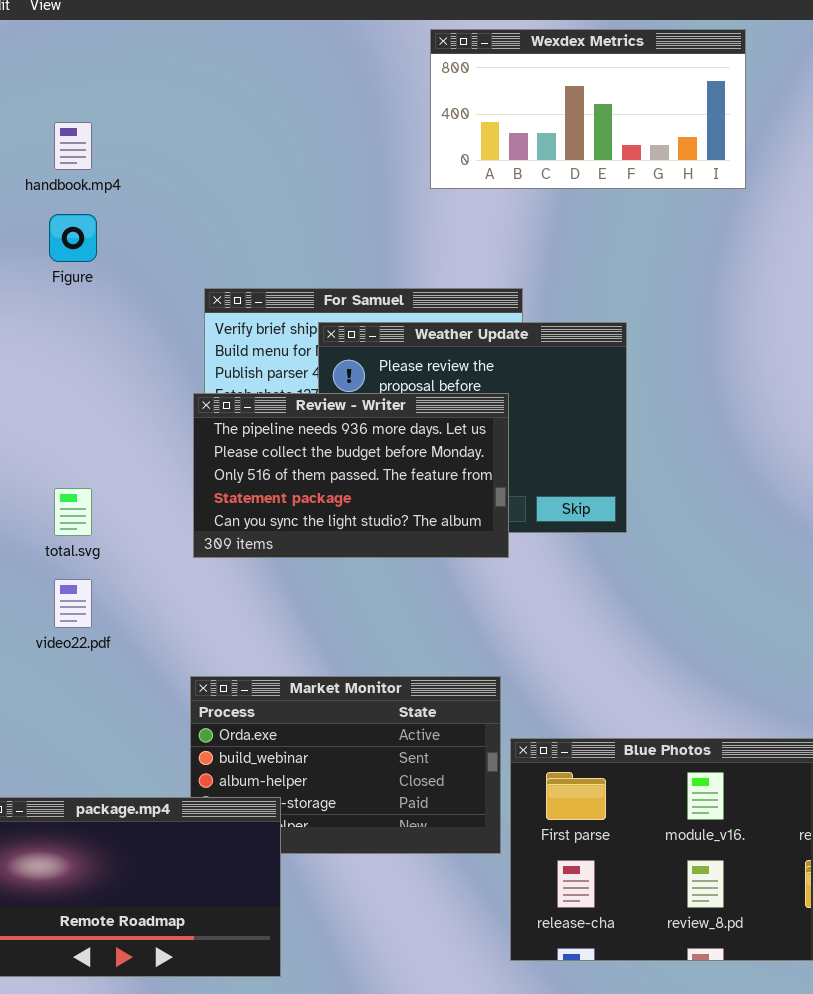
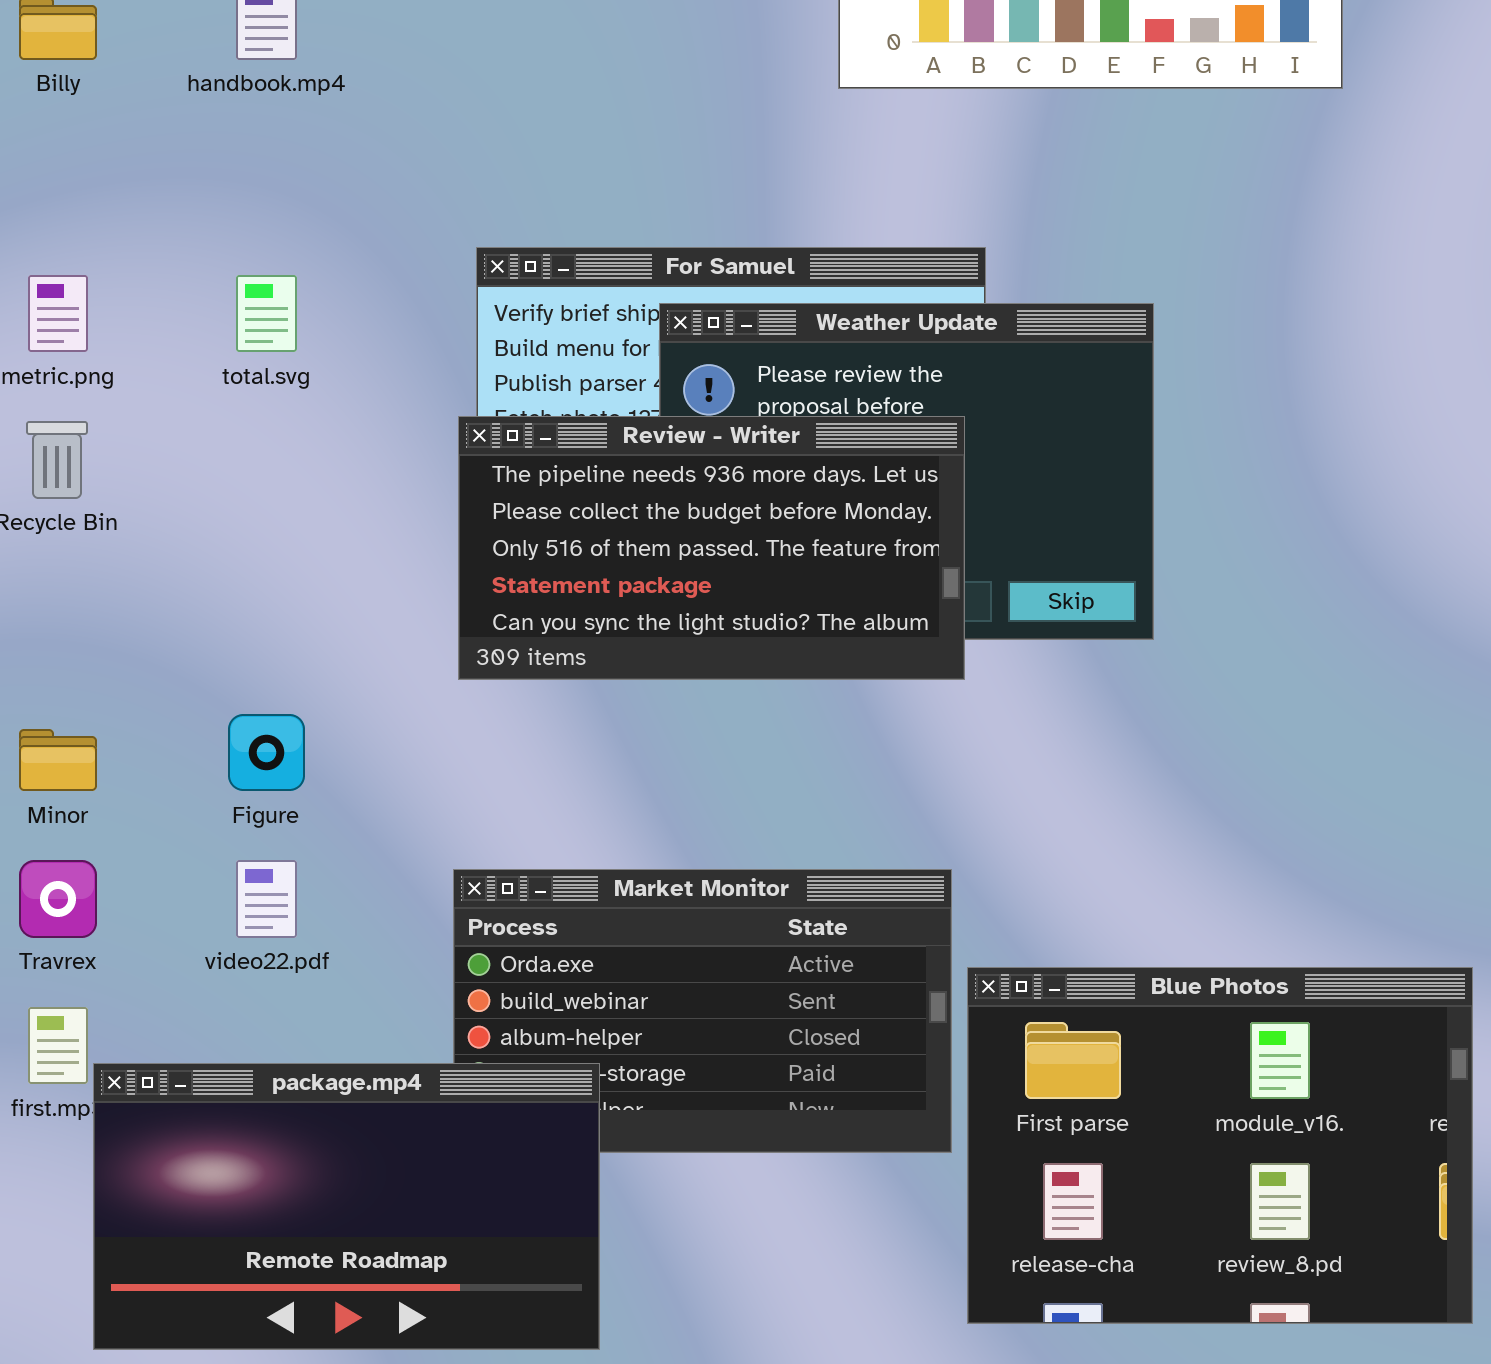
Figure: [49,214,97,262] -> [228,714,305,791], moved
total.svg: [54,488,92,536] -> [236,275,297,352], moved
video22.pdf: [54,579,92,628] -> [236,860,297,938], moved

